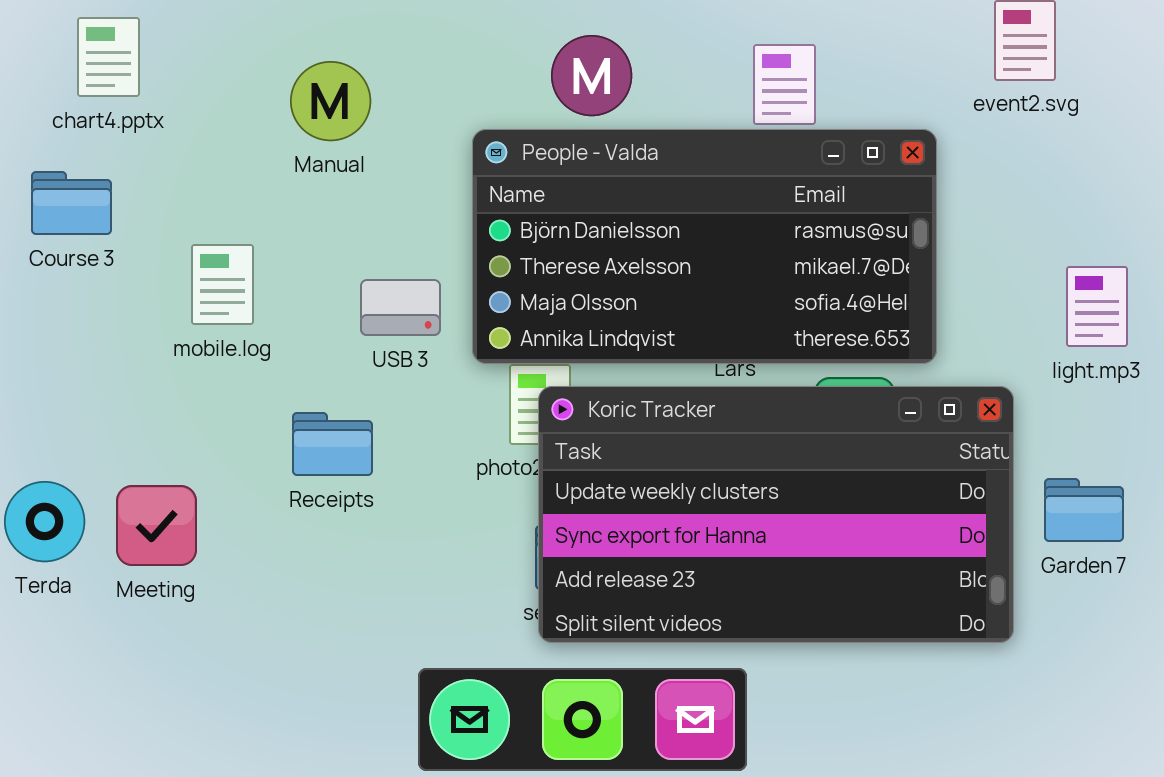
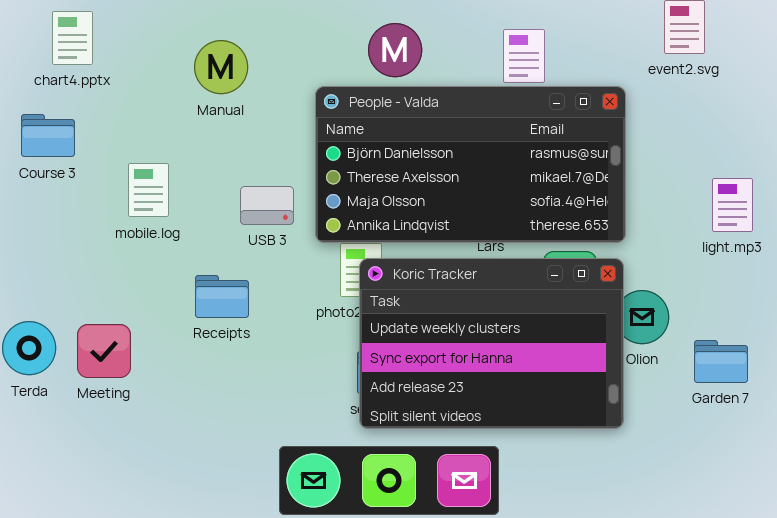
Koric Tracker: [538,386,1014,643] -> [359,258,624,429], resized
Garden 7: [1044,478,1124,542] -> [694,340,748,383], moved

